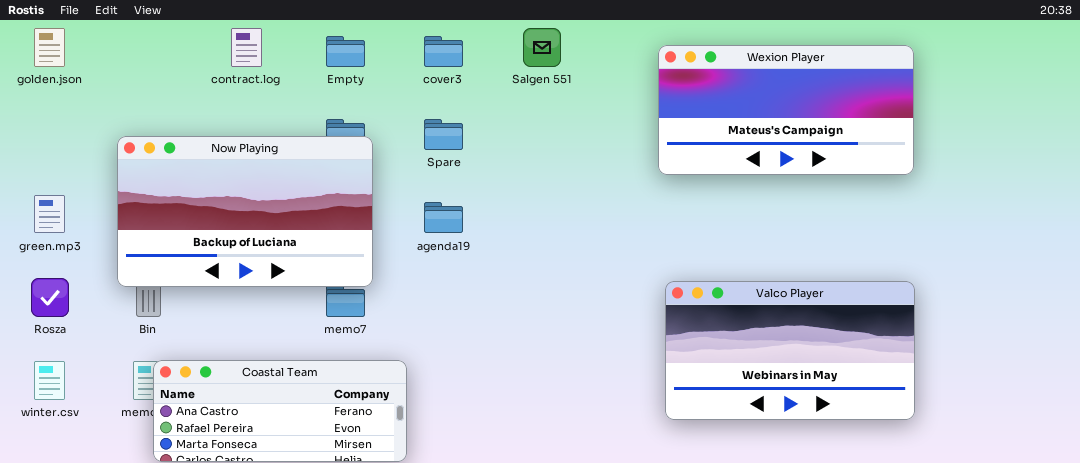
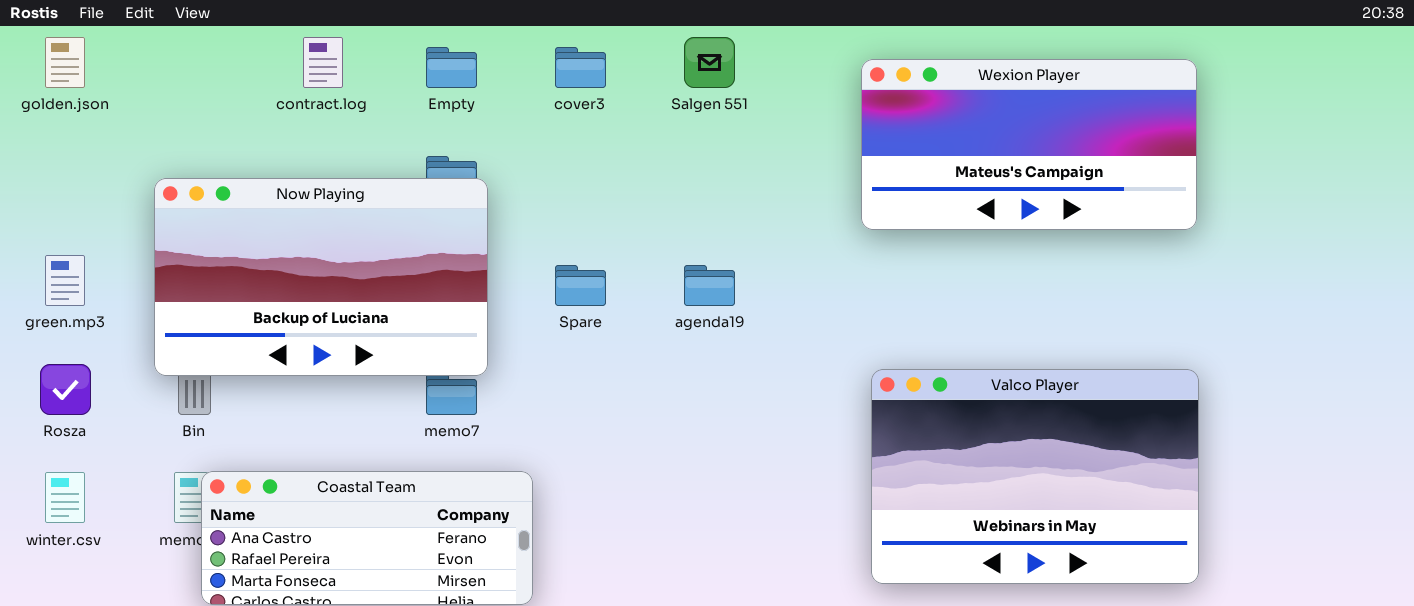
Spare: [424,119,463,150] -> [555,265,606,306], moved
agenda19: [424,202,463,233] -> [684,265,735,306], moved
Valco Player: [665,281,915,420] -> [871,369,1199,584], resized

